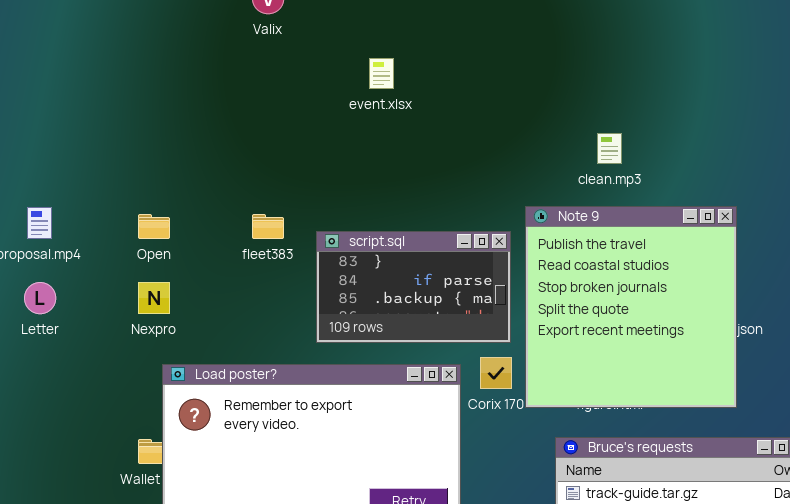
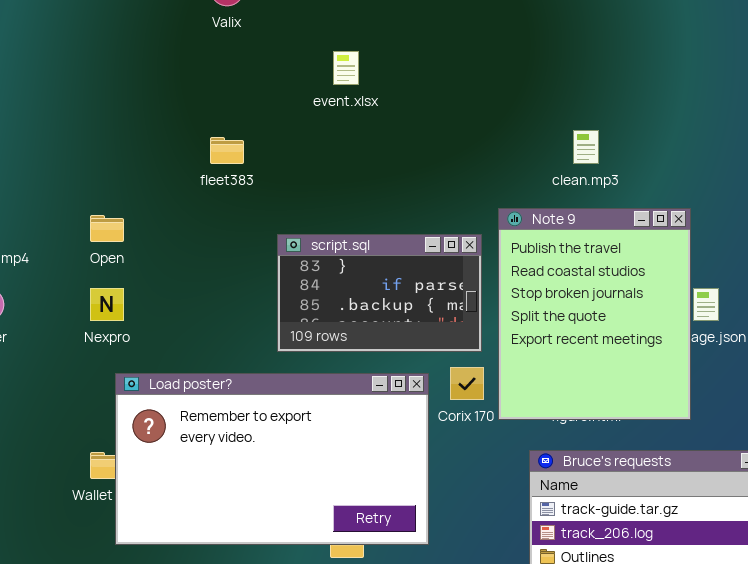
Note 9: [525,206,737,408] -> [498,208,691,420], resized
fleet383: [252,214,284,239] -> [210,137,244,164], moved

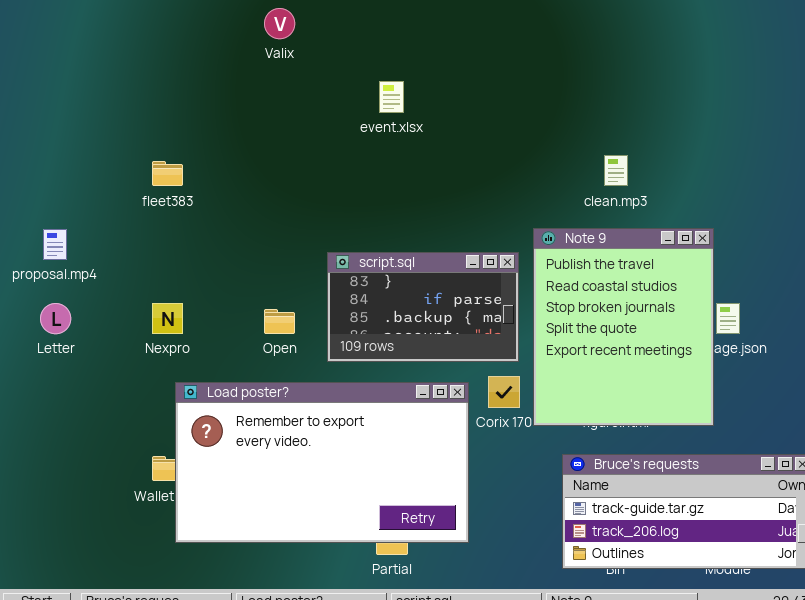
fleet383: [210,137,244,164] -> [152,161,183,186], moved
Open: [90,215,124,242] -> [264,309,295,334], moved

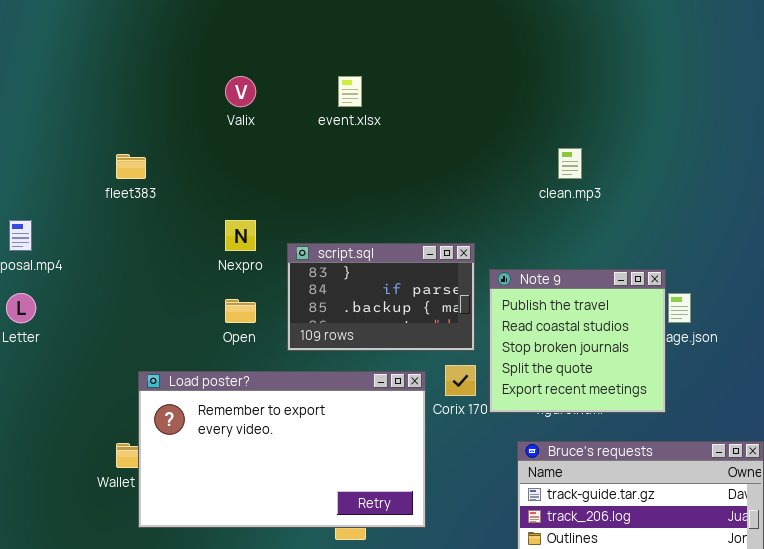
Valix: [264,8,295,39] -> [225,76,256,107], moved
Note 9: [533,228,714,426] -> [489,269,666,413], resized
Nexpro: [152,303,183,334] -> [225,220,256,251], moved

